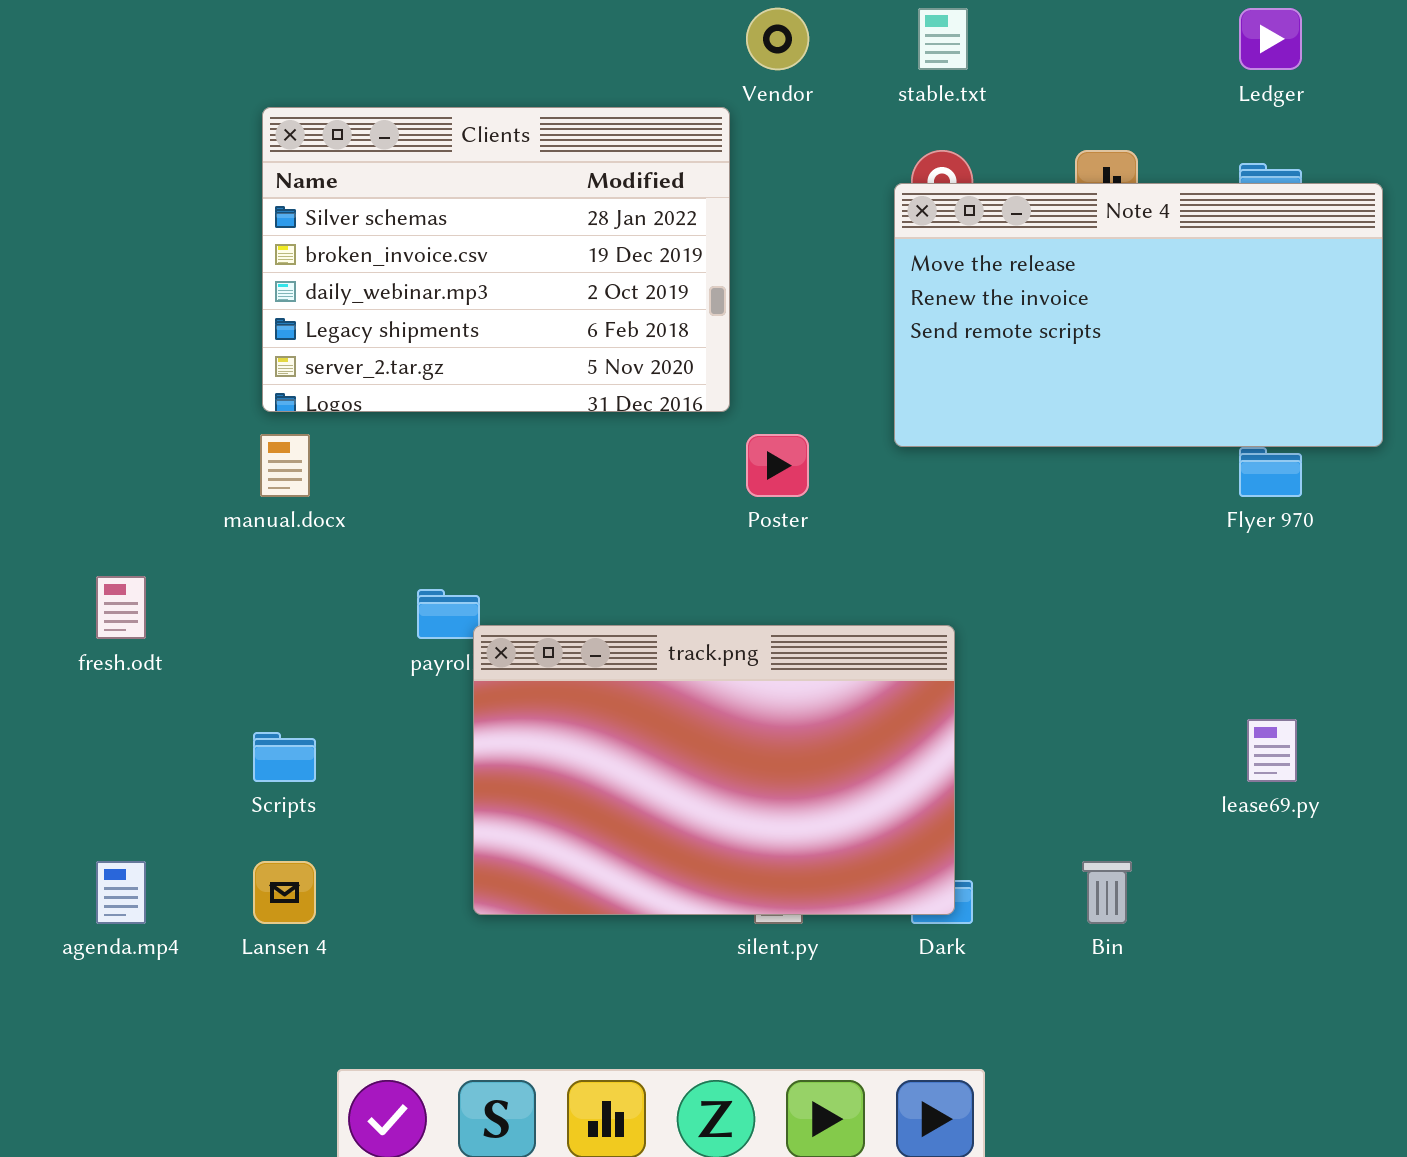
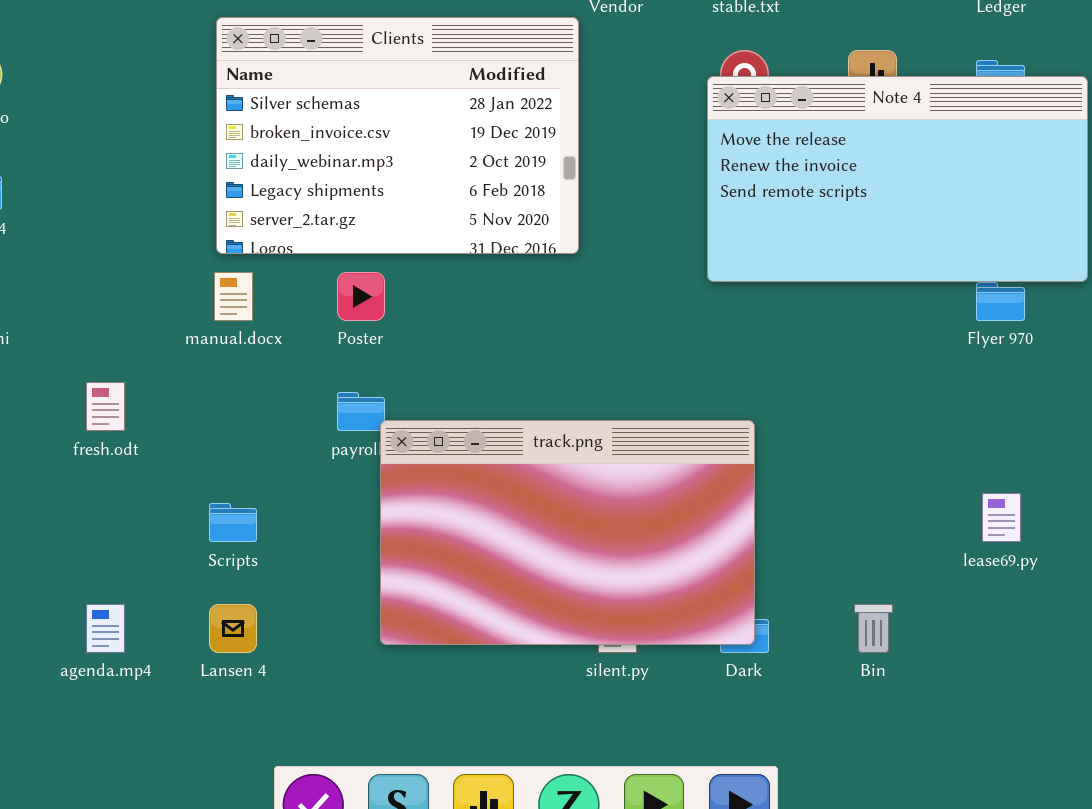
Poster: [746,434,809,497] -> [337,272,385,321], moved

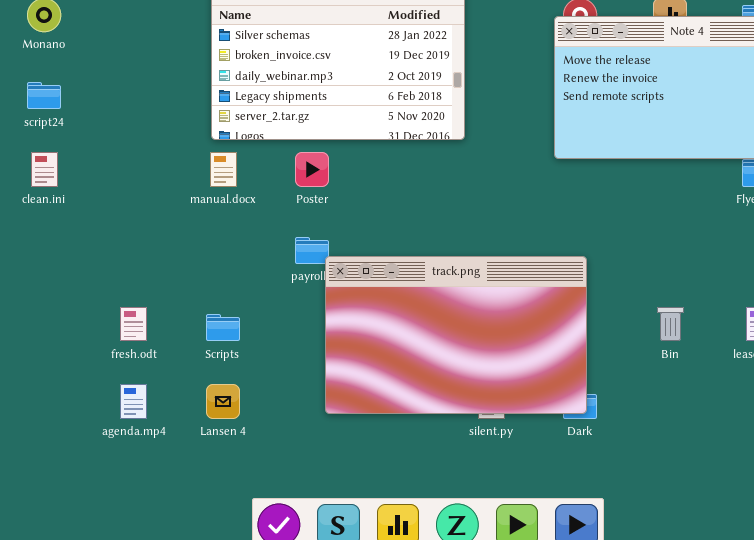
fresh.odt: [86,382,125,431] -> [120,307,147,341], moved
Bin: [854,604,893,653] -> [657,307,684,341], moved

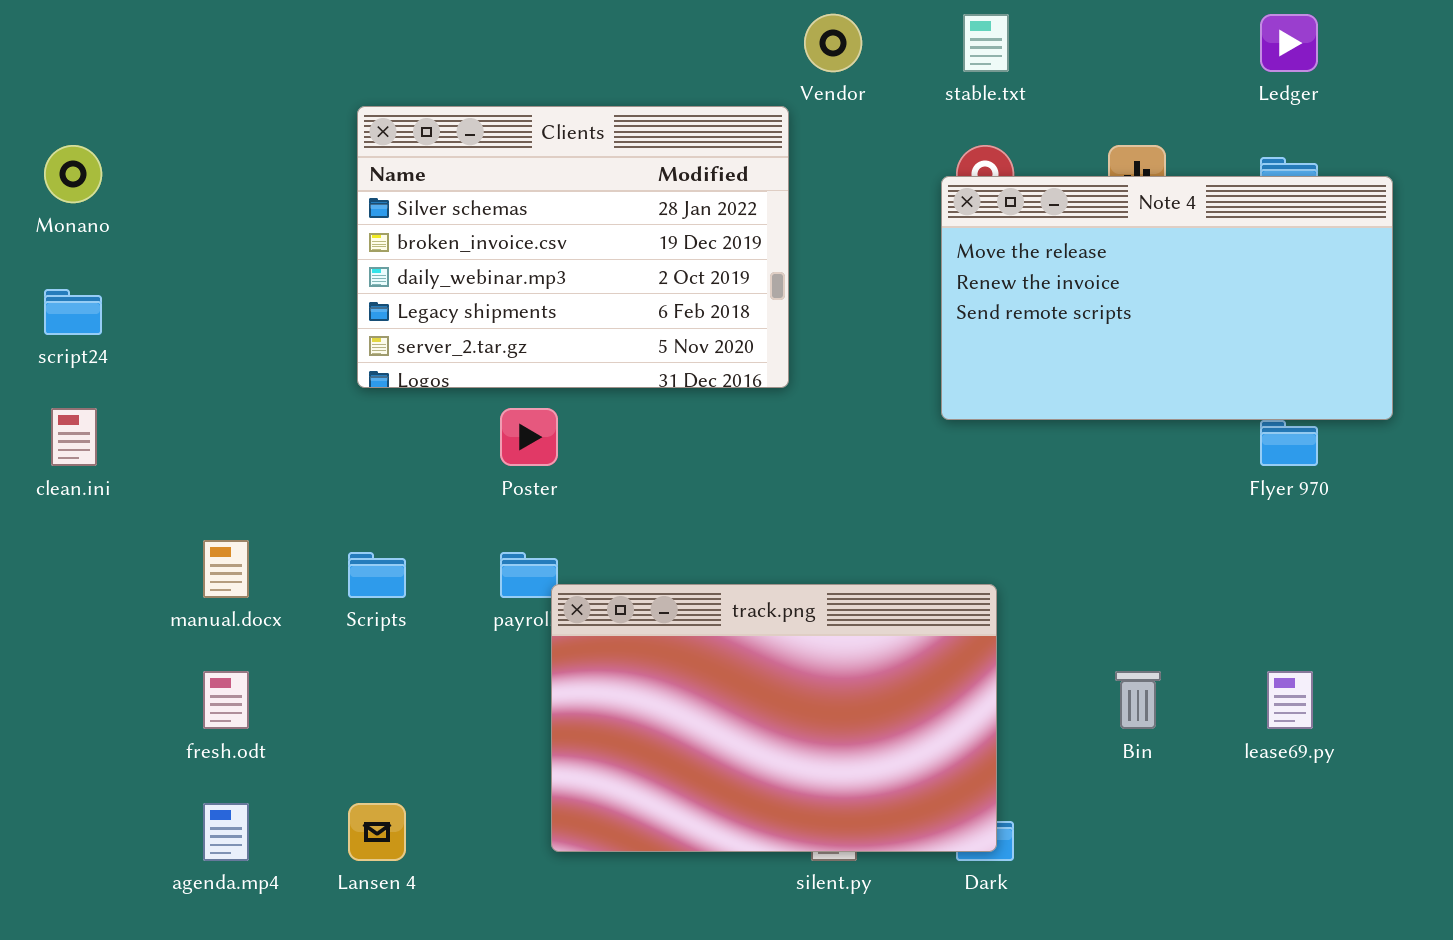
manual.docx: [210,152,237,187] -> [203,540,249,598], moved
Scripts: [206,314,240,341] -> [348,552,406,598], moved

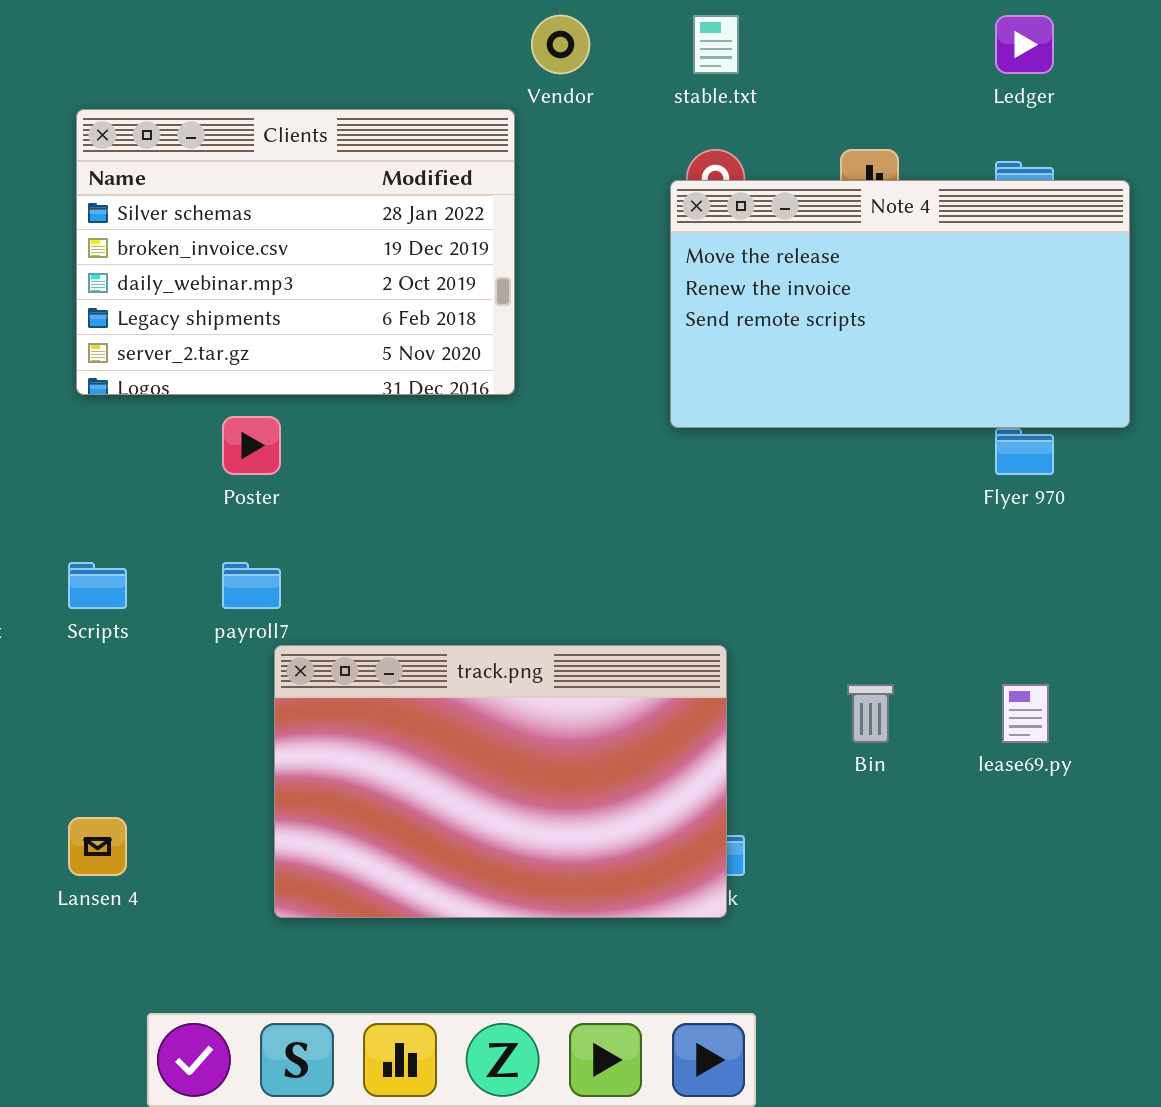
track.png: [551,584,997,852] -> [274,645,727,918], moved

